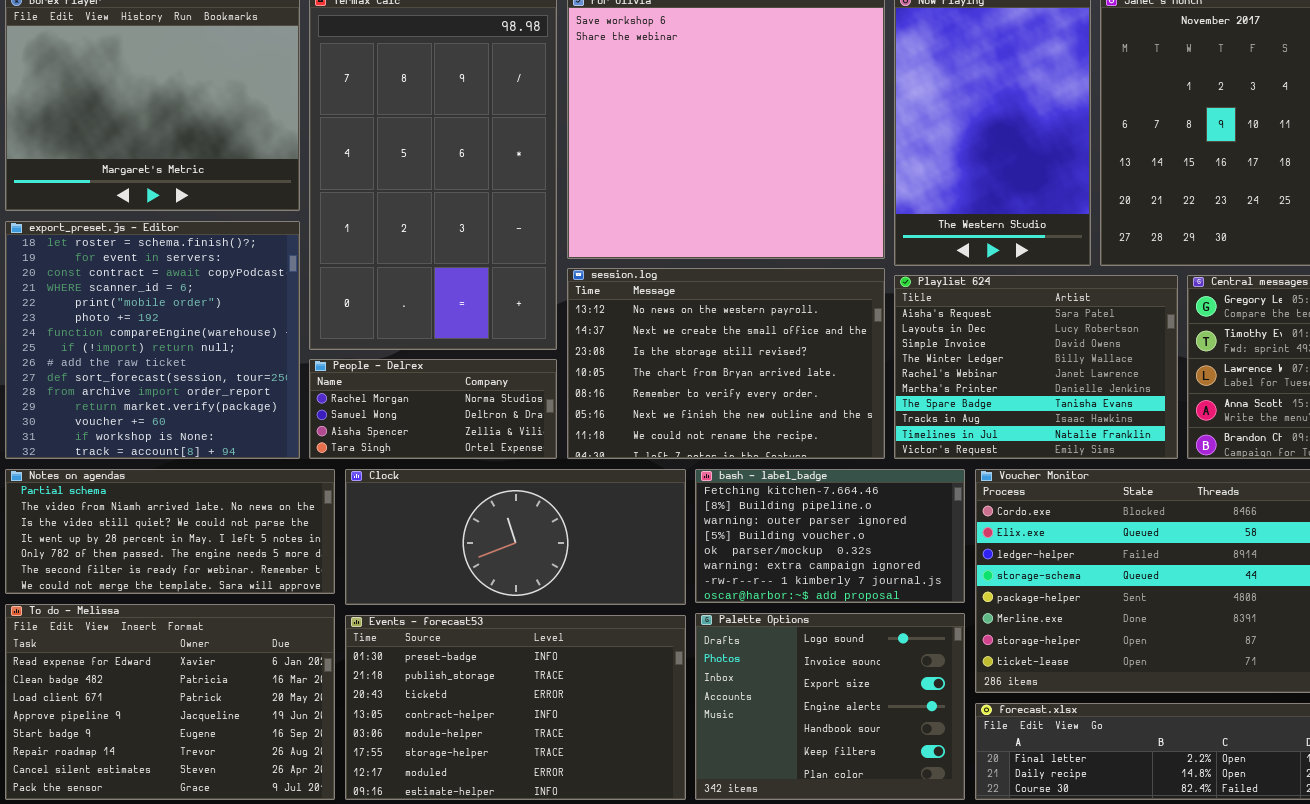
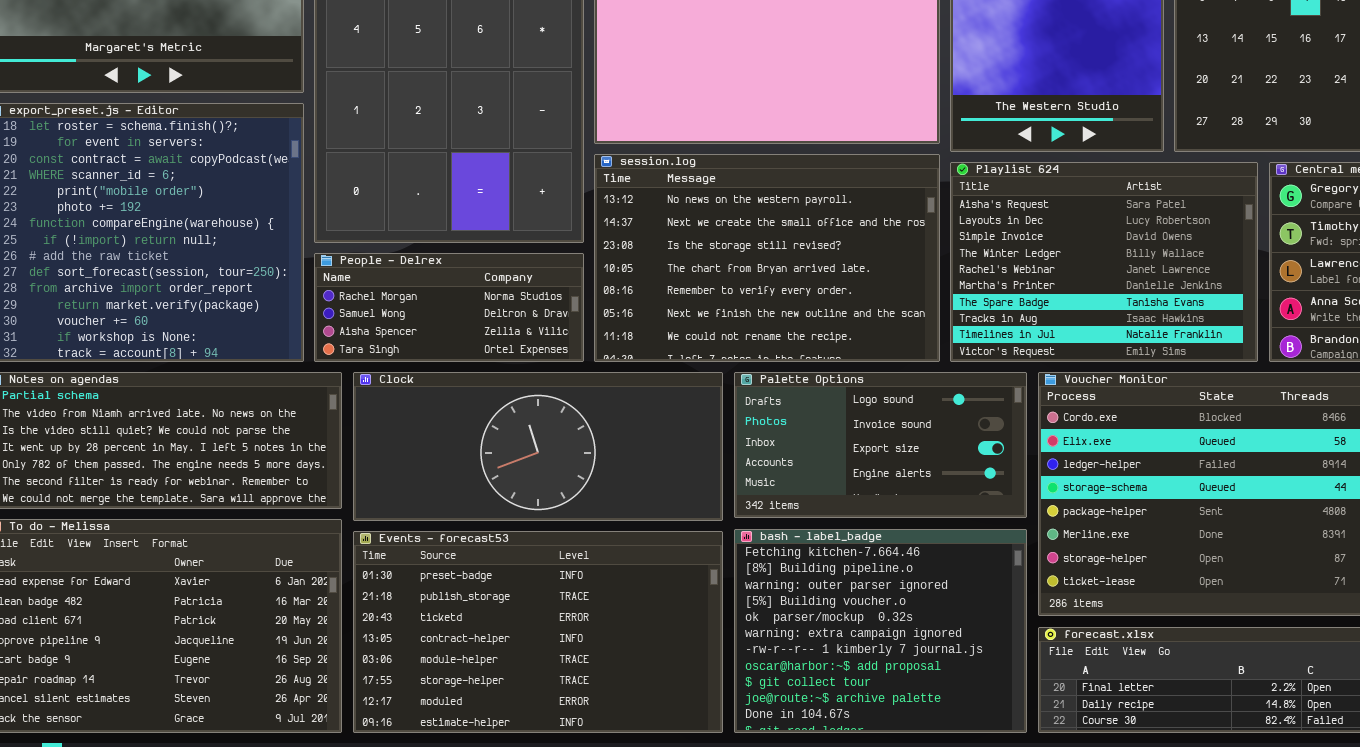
bash - label_badge: [695,469,965,603] -> [734,529,1027,733], moved, resized
Palette Options: [695,613,965,800] -> [734,372,1027,518], moved, resized

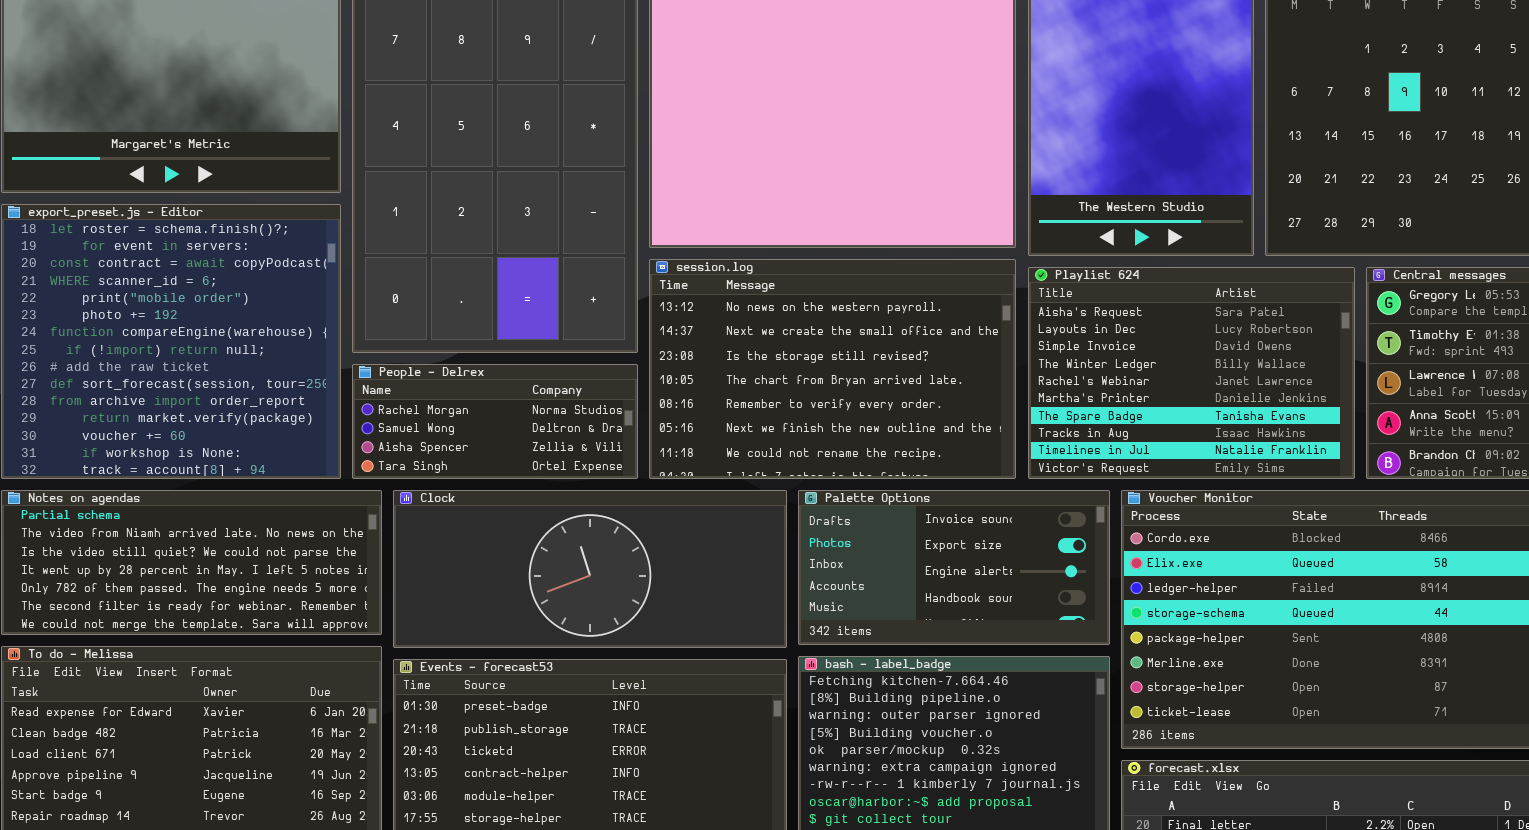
Palette Options: [734,372,1027,518] -> [798,490,1110,645], scrolled down 1 row

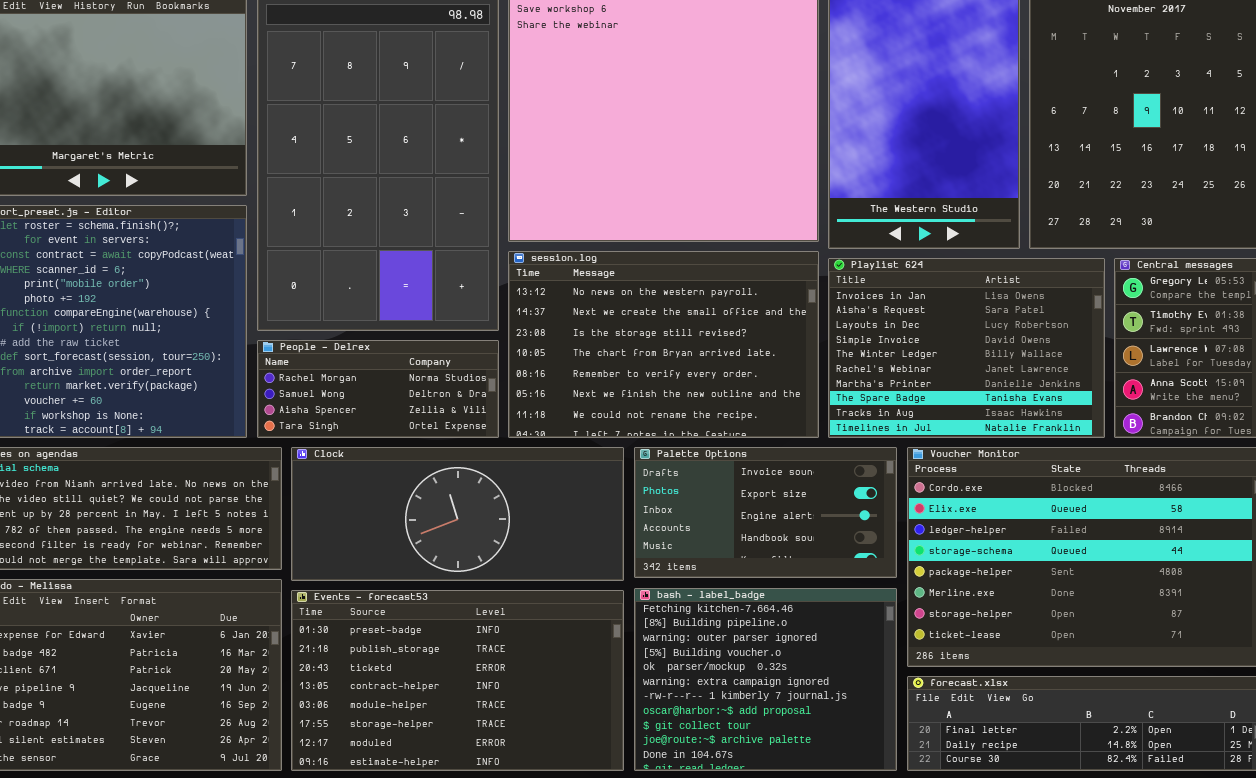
Playlist 624: [1028,267,1355,479] -> [828,258,1105,438], scrolled up 1 row

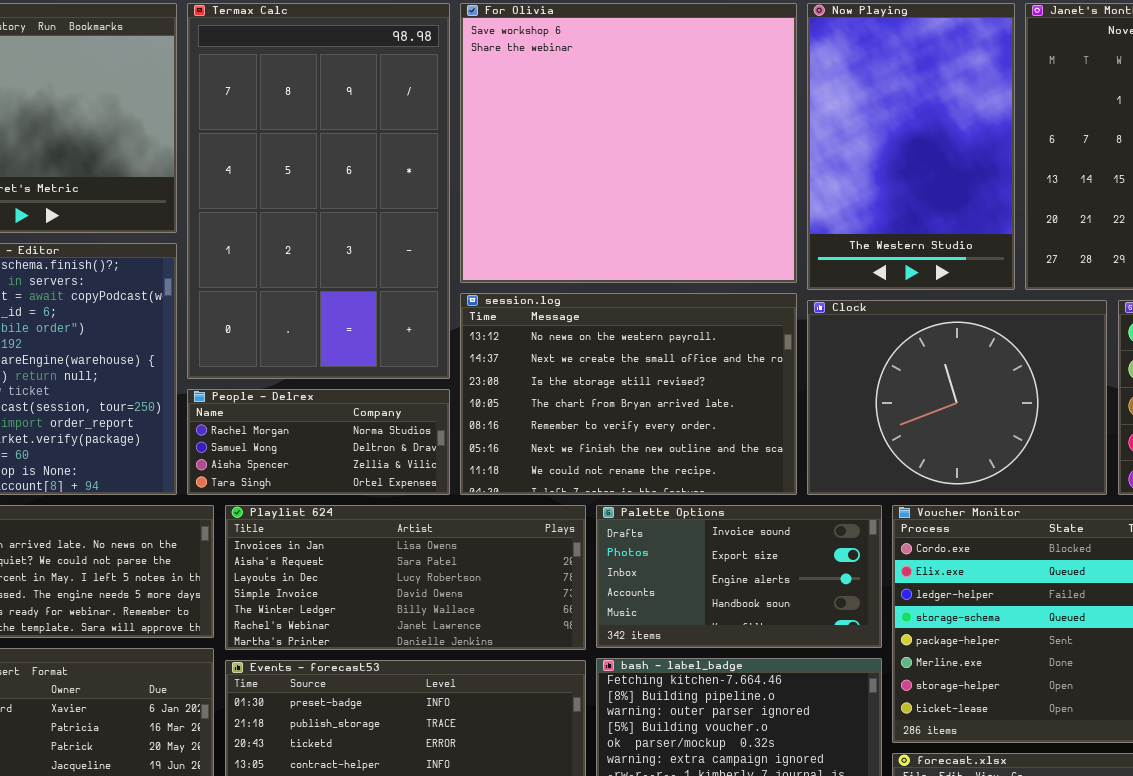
Playlist 624: [828,258,1105,438] -> [225,505,586,650], moved, resized
Clock: [291,447,624,581] -> [807,300,1107,495], moved, resized

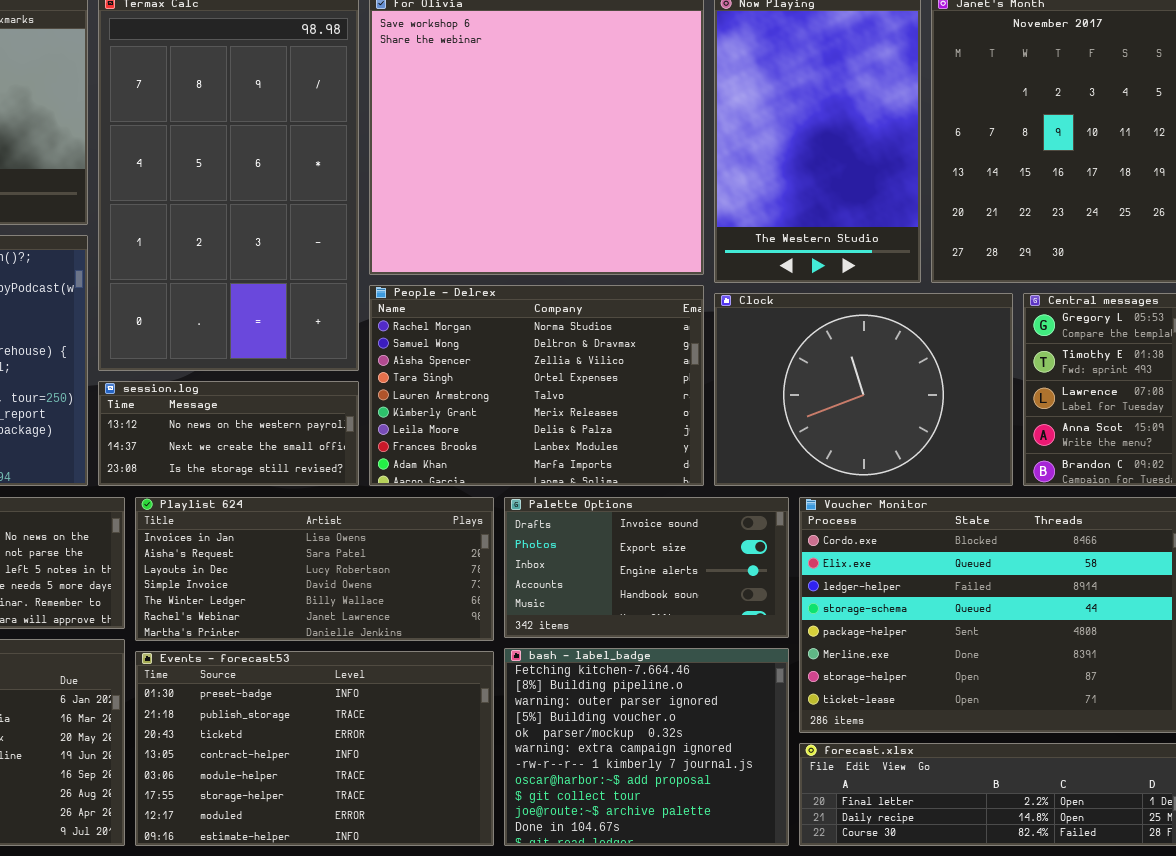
session.log: [460,293,797,495] -> [98,381,359,486], moved, resized
People - Delrex: [187,389,450,495] -> [369,285,704,486], moved, resized

